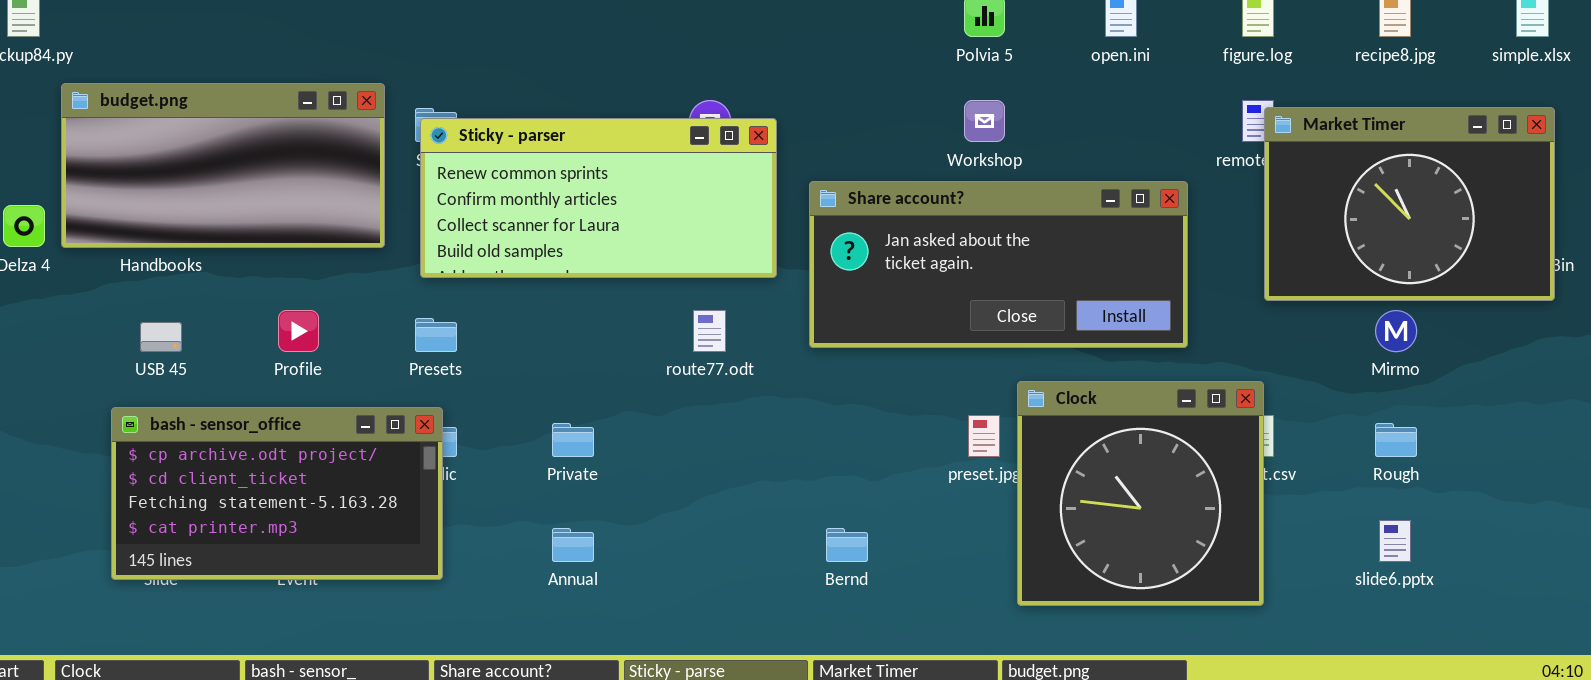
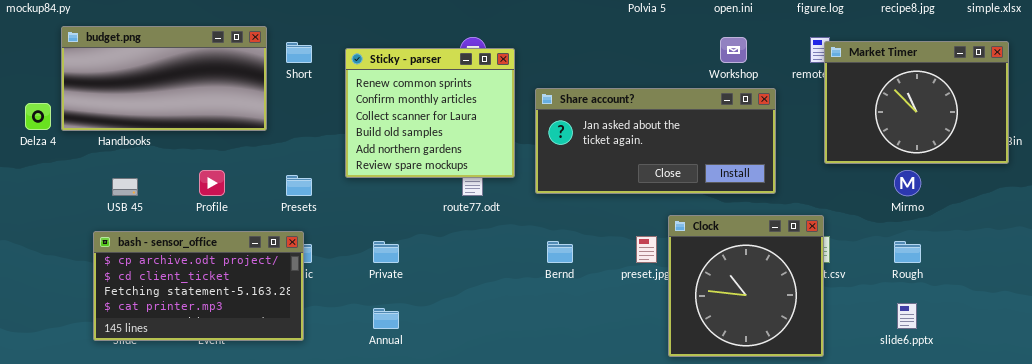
Workshop: [964,100,1005,142] -> [720,37,747,63], moved
Sticky - parser: [420,118,777,278] -> [345,48,515,178], resized
Bernd: [826,528,868,562] -> [547,241,573,263], moved

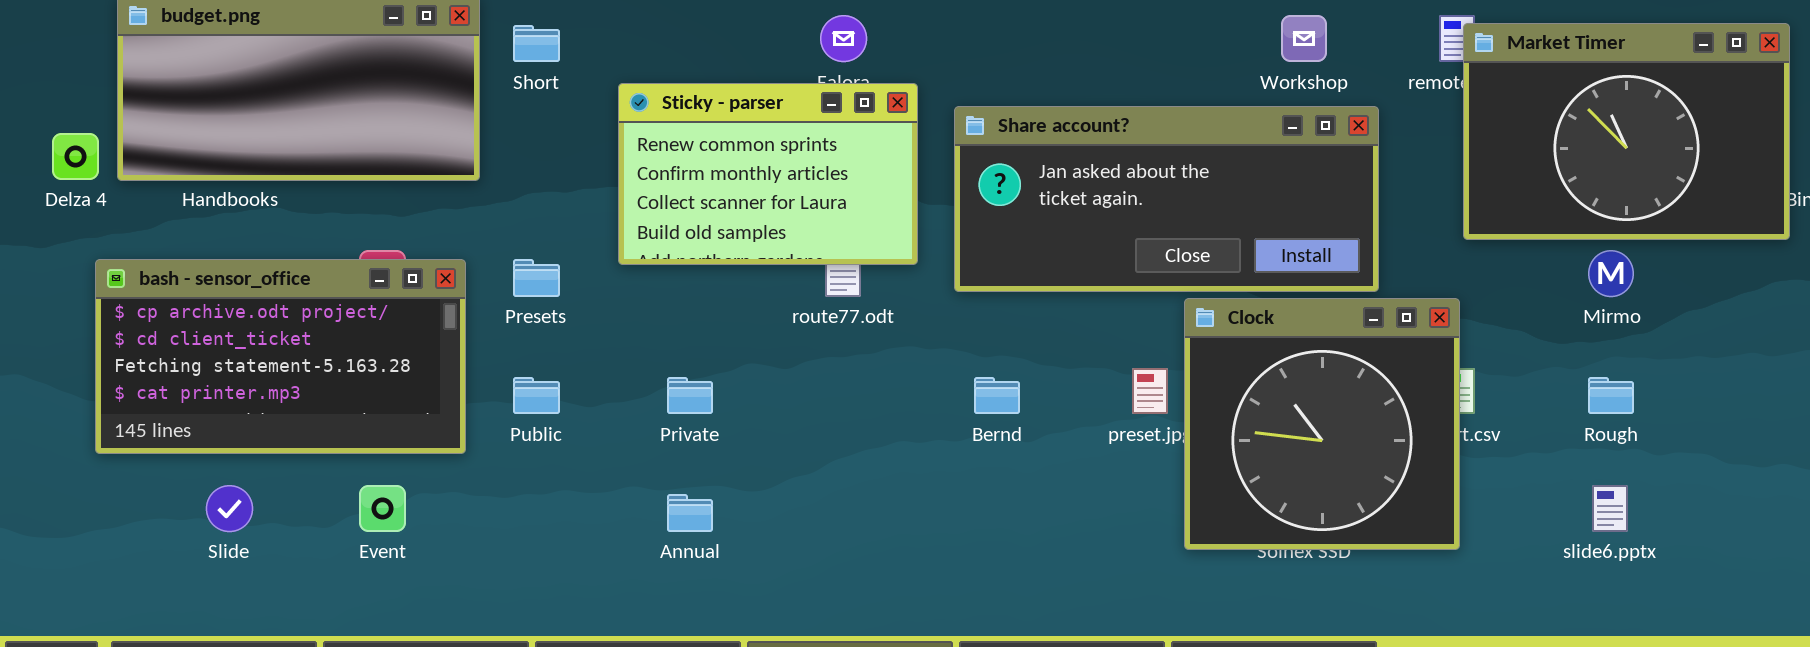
Sticky - parser: [345,48,515,178] -> [618,83,918,265], resized
Clock: [668,215,824,357] -> [1184,298,1460,550], moved
bash - sensor_office: [93,231,304,341] -> [95,259,466,454], moved

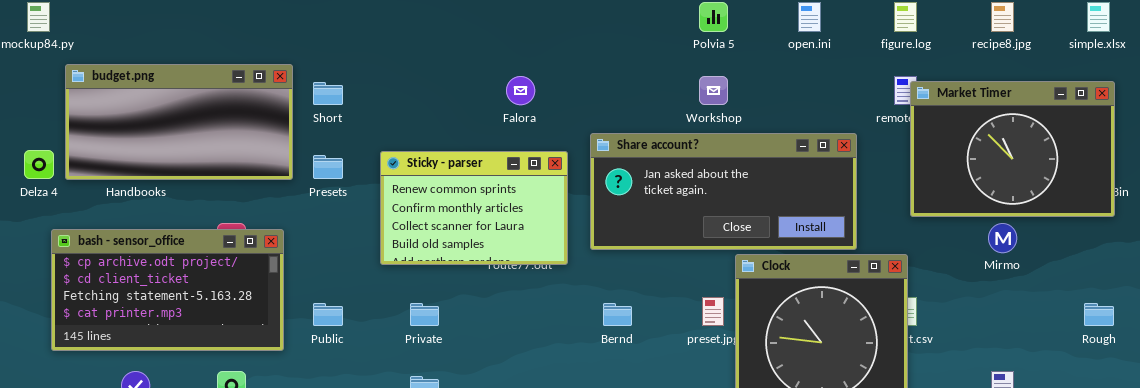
Workshop: [1281,15,1327,62] -> [699,76,728,105], moved
Sticky - parser: [618,83,918,265] -> [380,151,568,265], moved
Presets: [513,259,560,297] -> [313,155,343,179], moved
Rough: [1588,377,1634,414] -> [1084,303,1114,326], moved

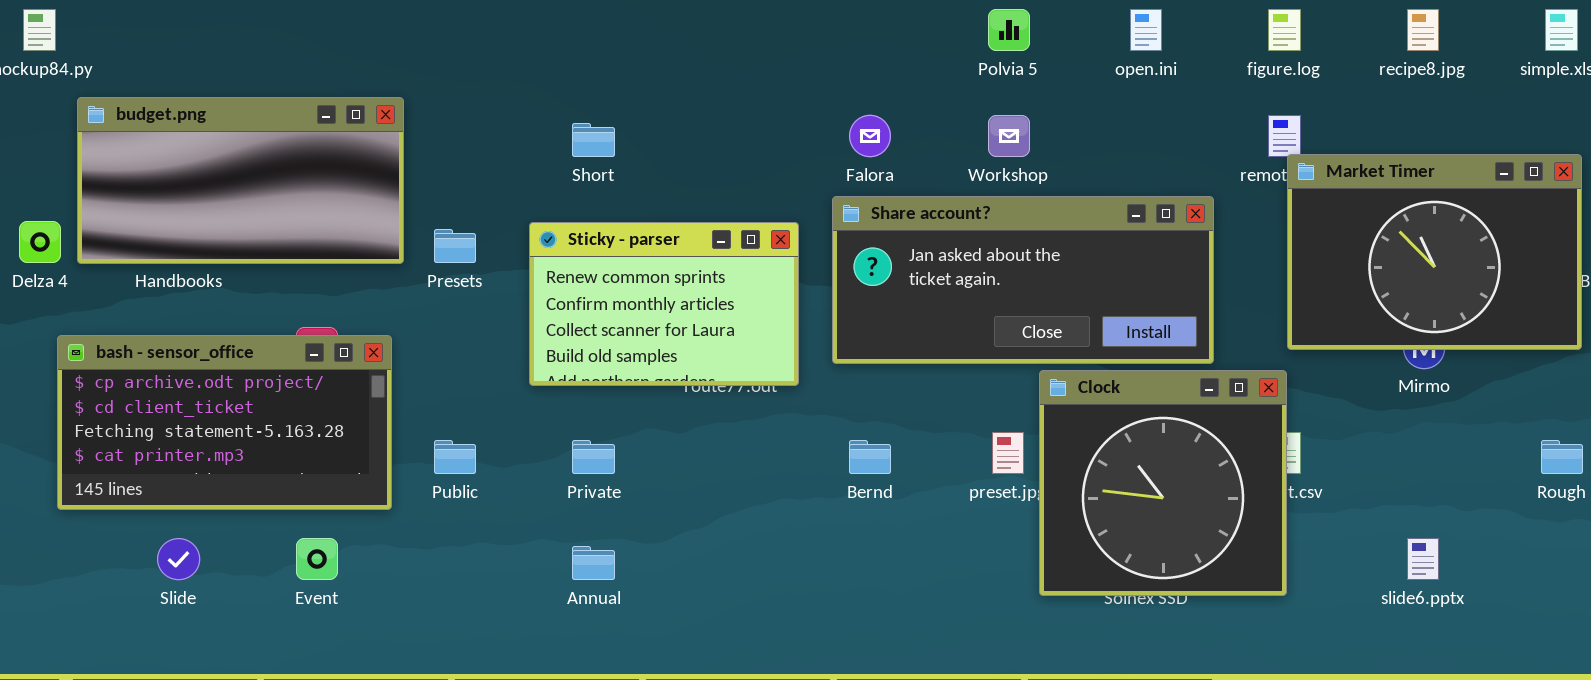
Falora: [506,76,535,105] -> [849,115,891,157], moved
Market Timer: [910,81,1115,217] -> [1287,154,1582,350], moved
Short: [313,82,343,105] -> [572,123,615,157], moved

